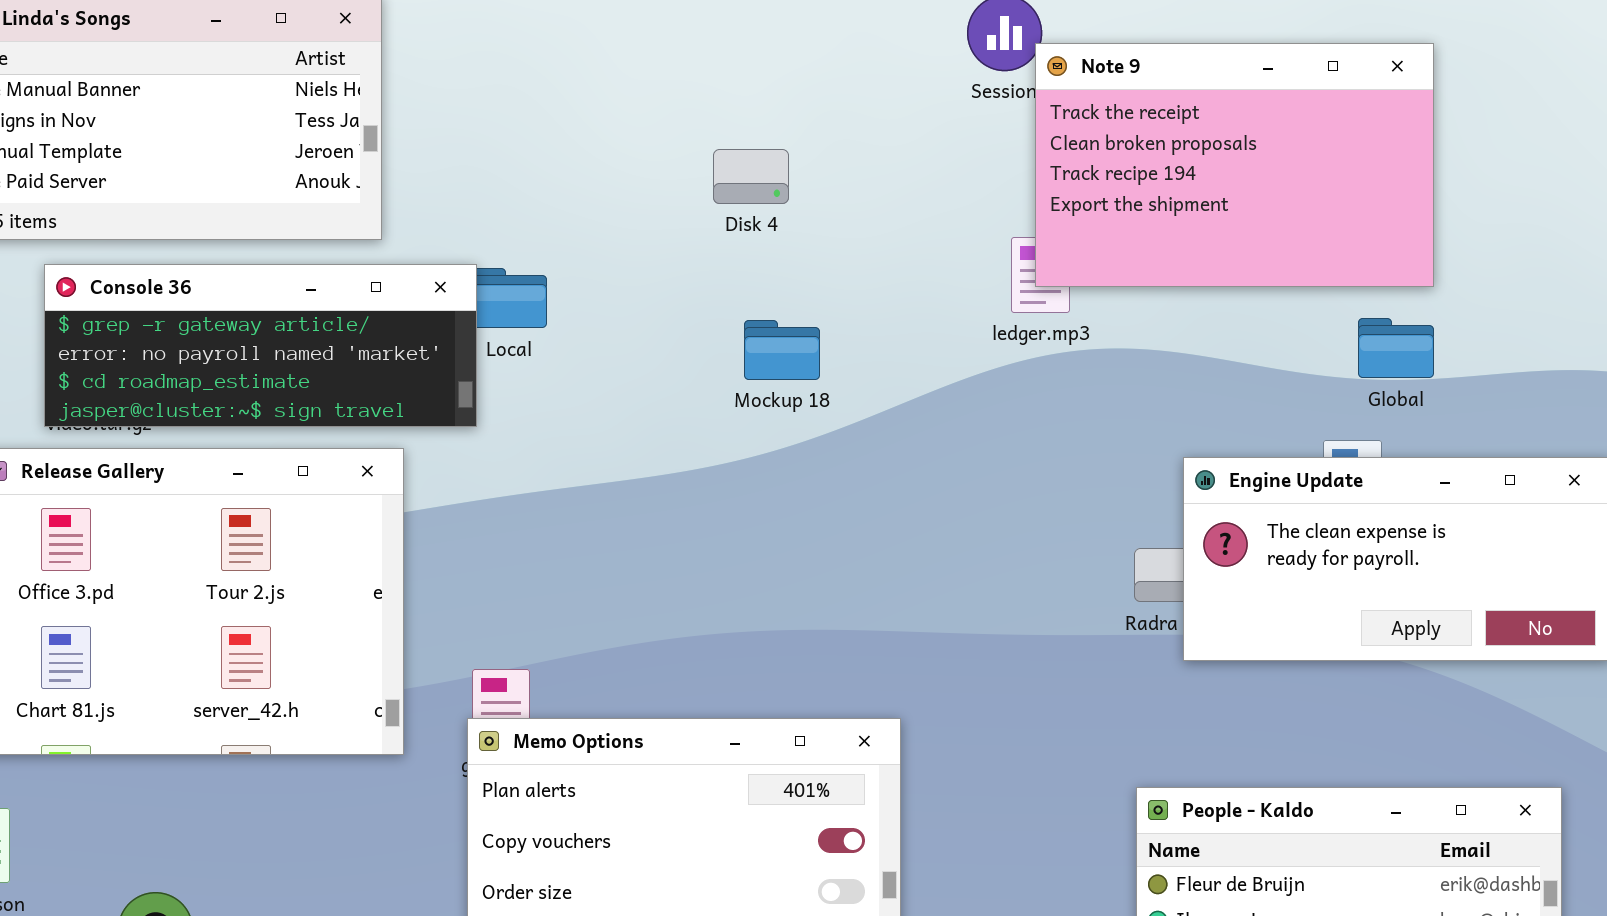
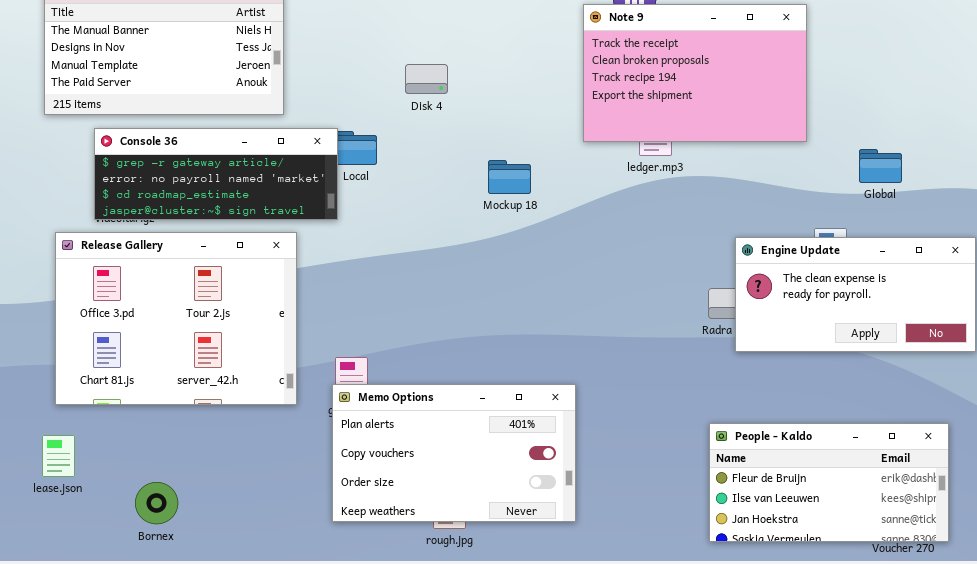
Note 9: [1035,43,1434,287] -> [583,4,807,142], moved
Disk 4: [713,149,789,204] -> [405,64,448,94], moved
Global: [1358,318,1434,378] -> [859,149,902,183], moved

